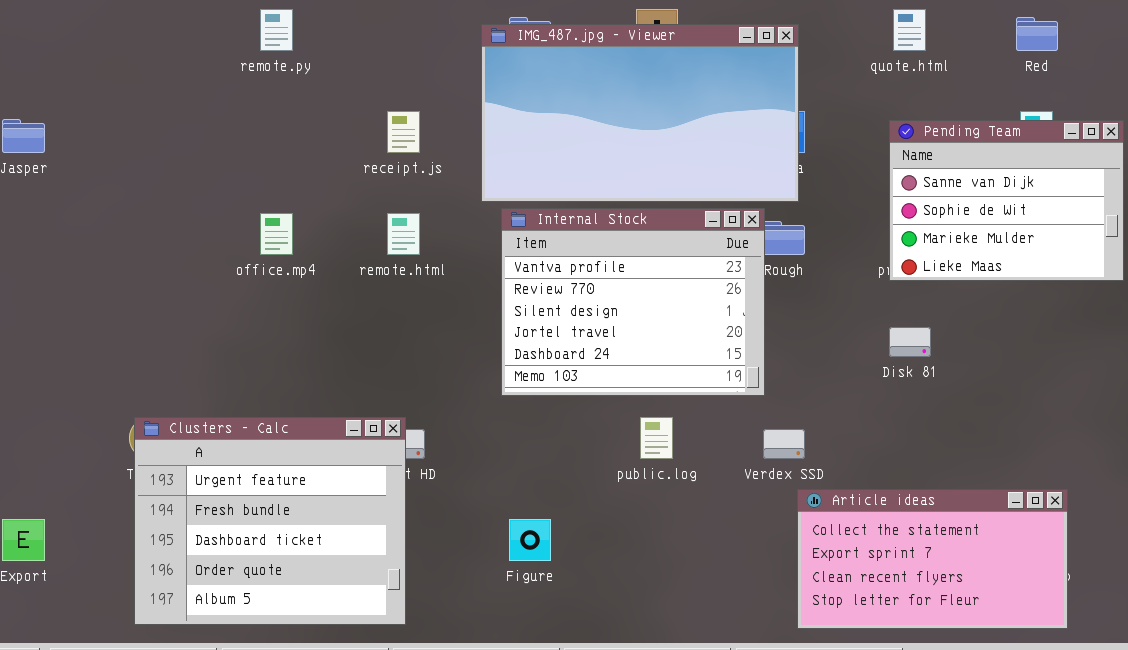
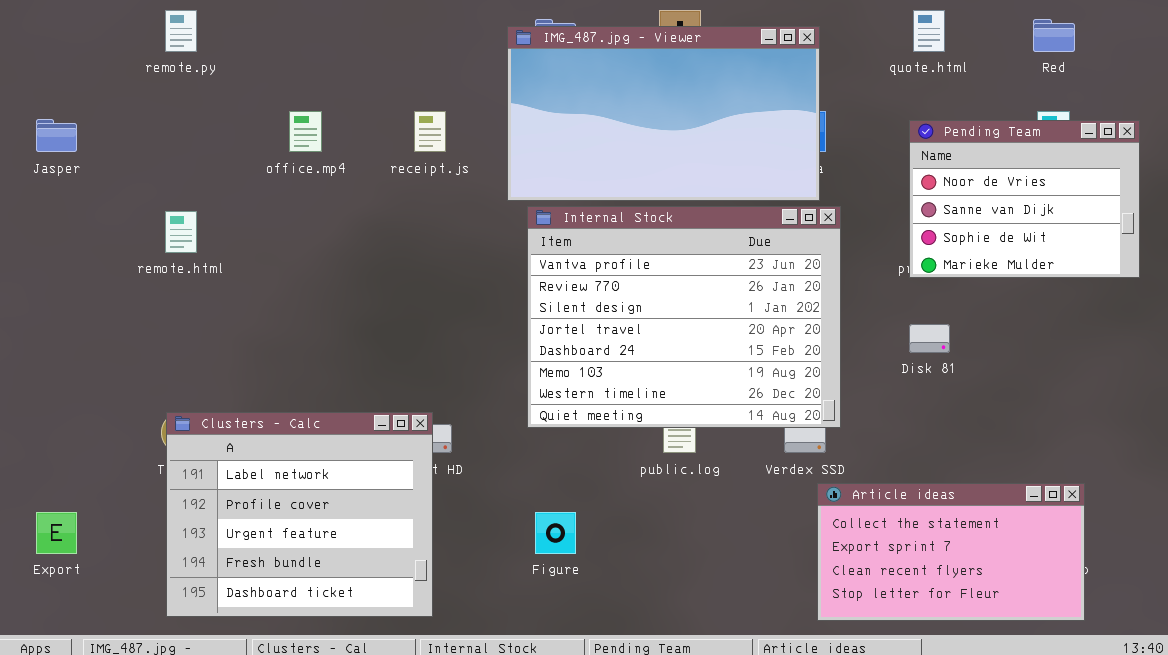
remote.py: [260,9,293,51] -> [165,10,197,52], moved
Pending Team: [889,120,1124,281] -> [909,120,1140,278], scrolled up 1 row
Internal Stock: [501,208,765,396] -> [527,206,841,428], resized
office.mp4: [260,213,293,255] -> [289,111,322,152], moved
remote.html: [387,213,420,255] -> [165,211,197,253], moved
Clusters - Calc: [134,417,406,625] -> [166,412,433,617], scrolled up 2 rows

